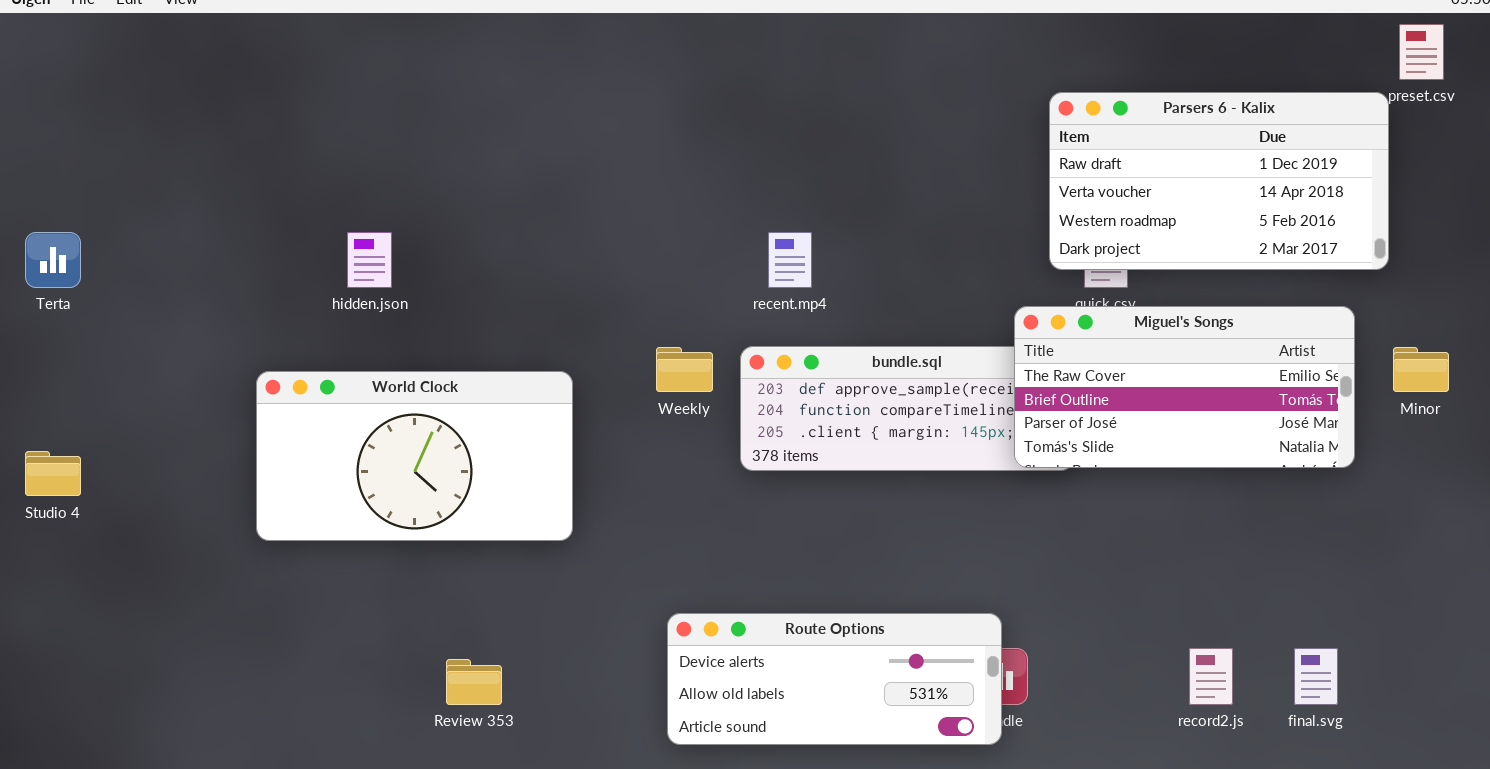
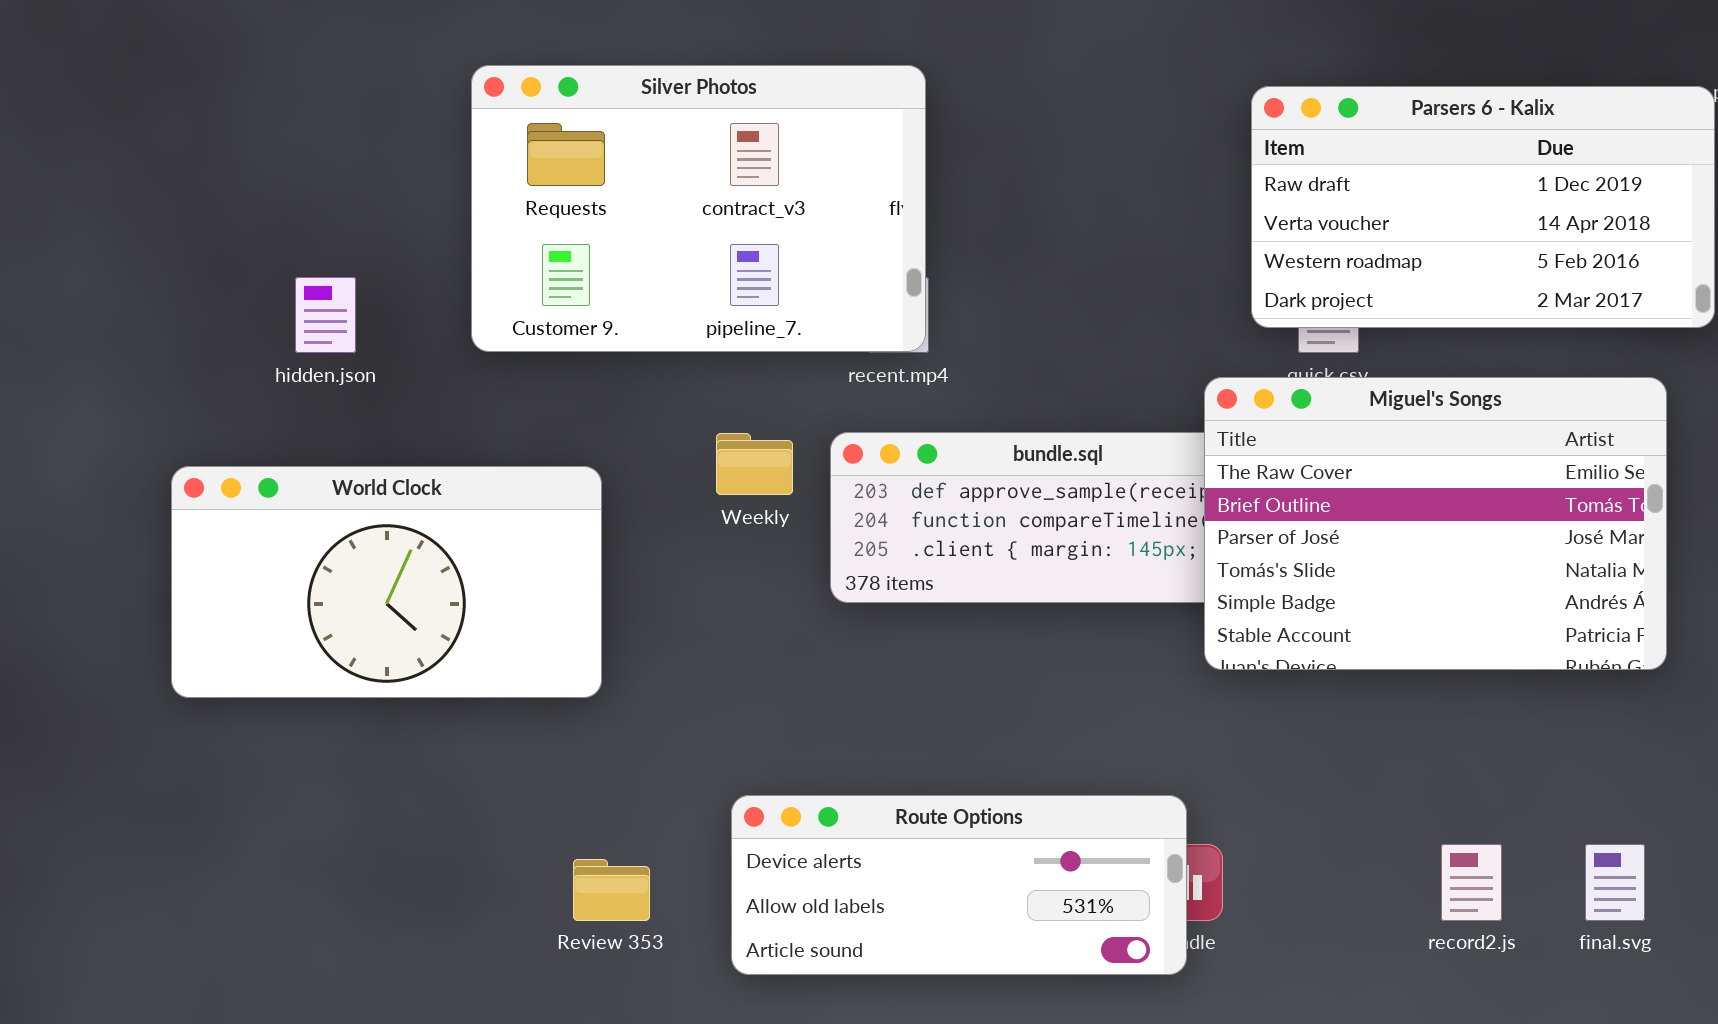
Silver Photos: none -> [471,65,926,352], opened
Miguel's Songs: [1014,306,1355,468] -> [1204,377,1667,670], resized
Review 353: [446,659,502,705] -> [573,859,650,921], moved

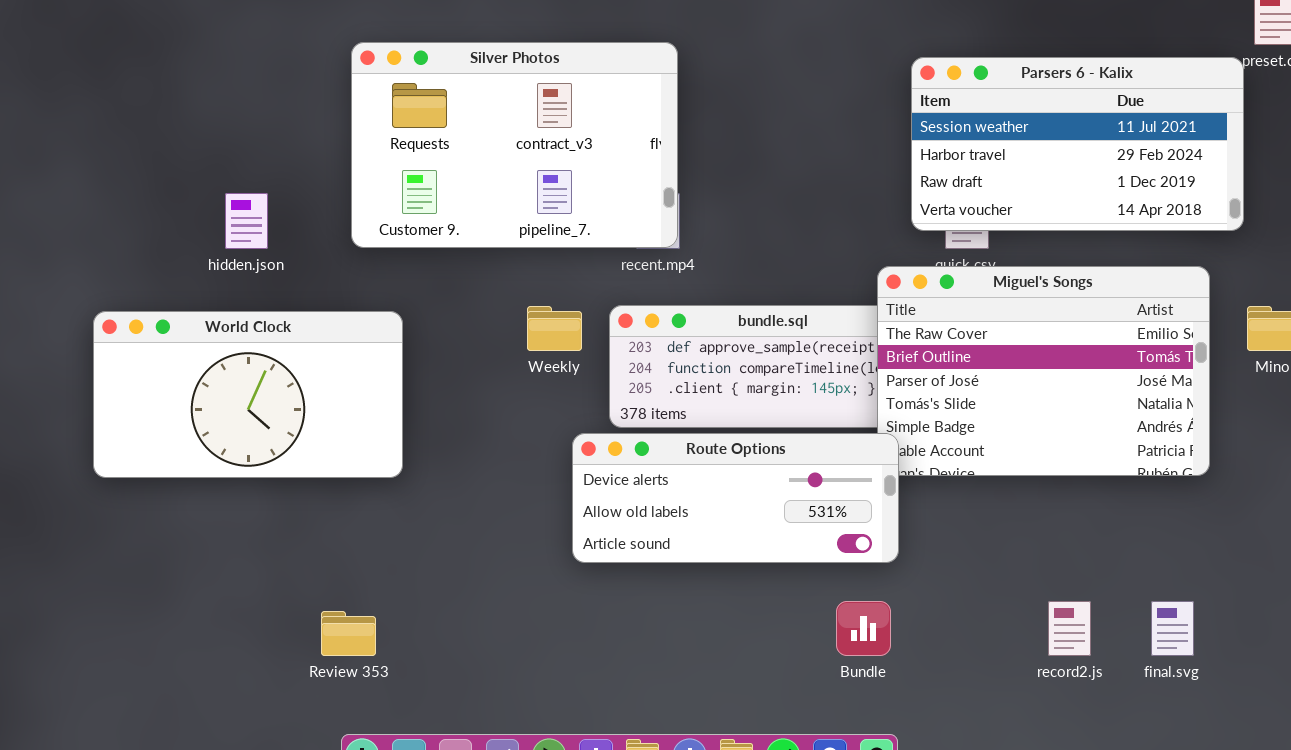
Parsers 6 - Kalix: [1251,86,1715,328] -> [911,57,1244,231], scrolled up 2 rows
World Clock: [171,466,602,698] -> [93,311,403,478], moved
Route Options: [731,795,1187,975] -> [572,433,899,563], moved
Review 353: [573,859,650,921] -> [321,611,376,656], moved

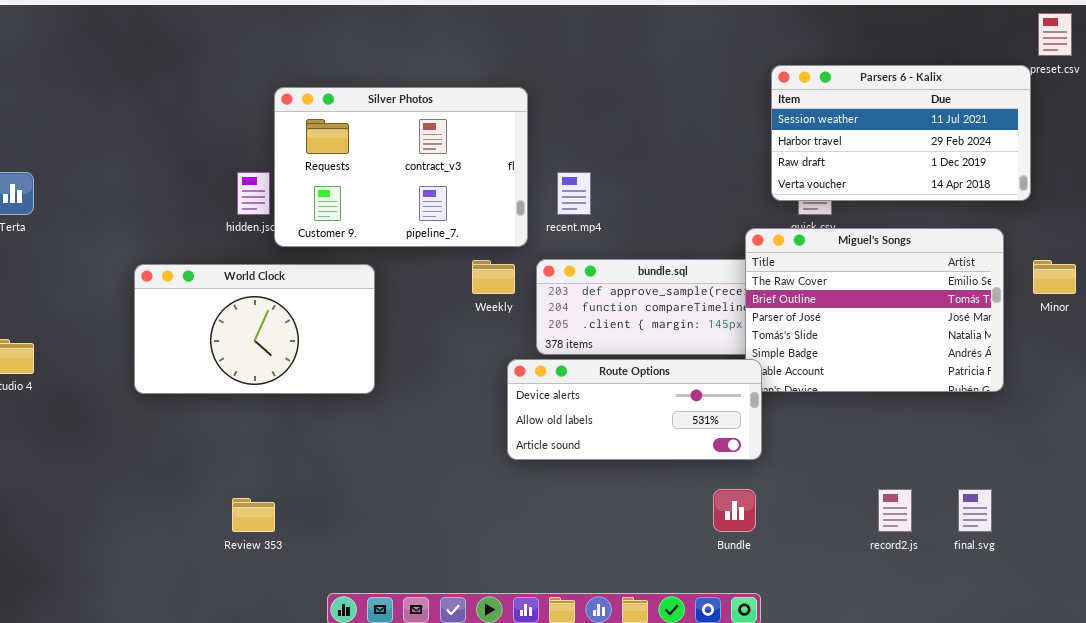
Silver Photos: [351,42,678,248] -> [274,87,528,247], moved
Review 353: [321,611,376,656] -> [232,498,275,532], moved

